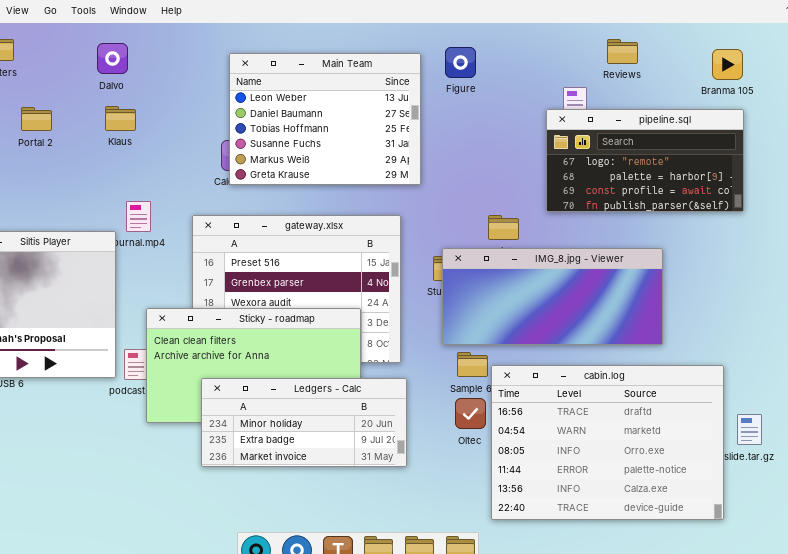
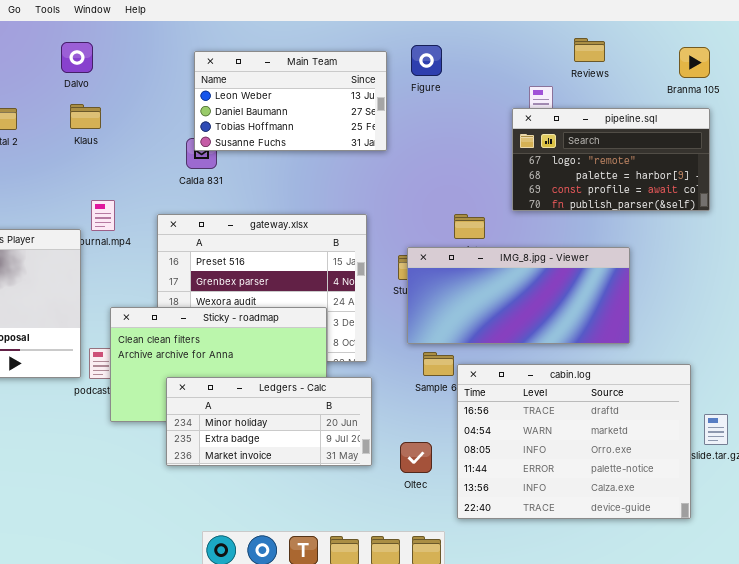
Main Team: [229,53,421,185] -> [194,51,387,151], resized
Oltec: [455,398,486,429] -> [400,442,432,473], moved

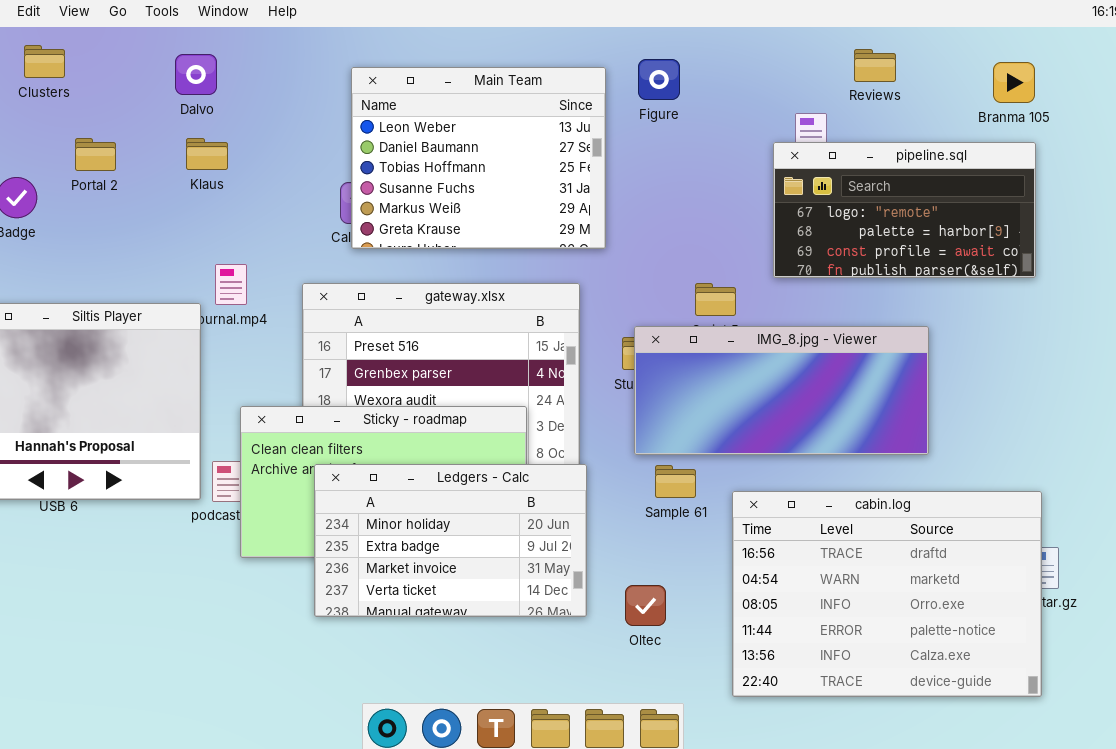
Main Team: [194,51,387,151] -> [351,67,606,249], resized
cabin.log: [457,364,691,519] -> [732,491,1042,697], moved
Ledgers - Calc: [166,377,372,466] -> [314,464,587,617], resized

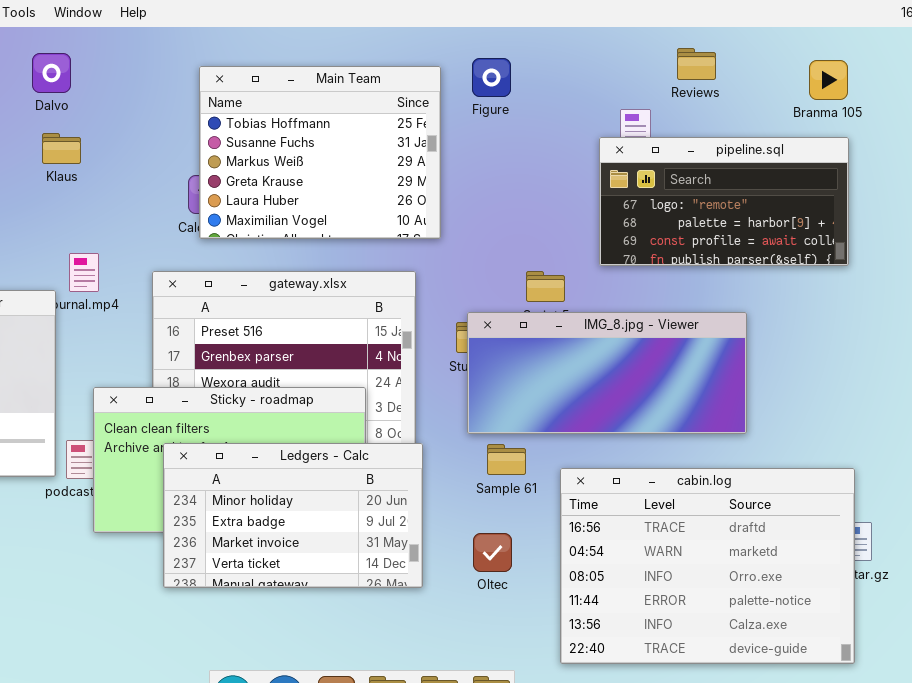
Main Team: [351,67,606,249] -> [199,66,441,239], scrolled down 2 rows
Oltec: [625,585,666,626] -> [473,533,512,572], moved

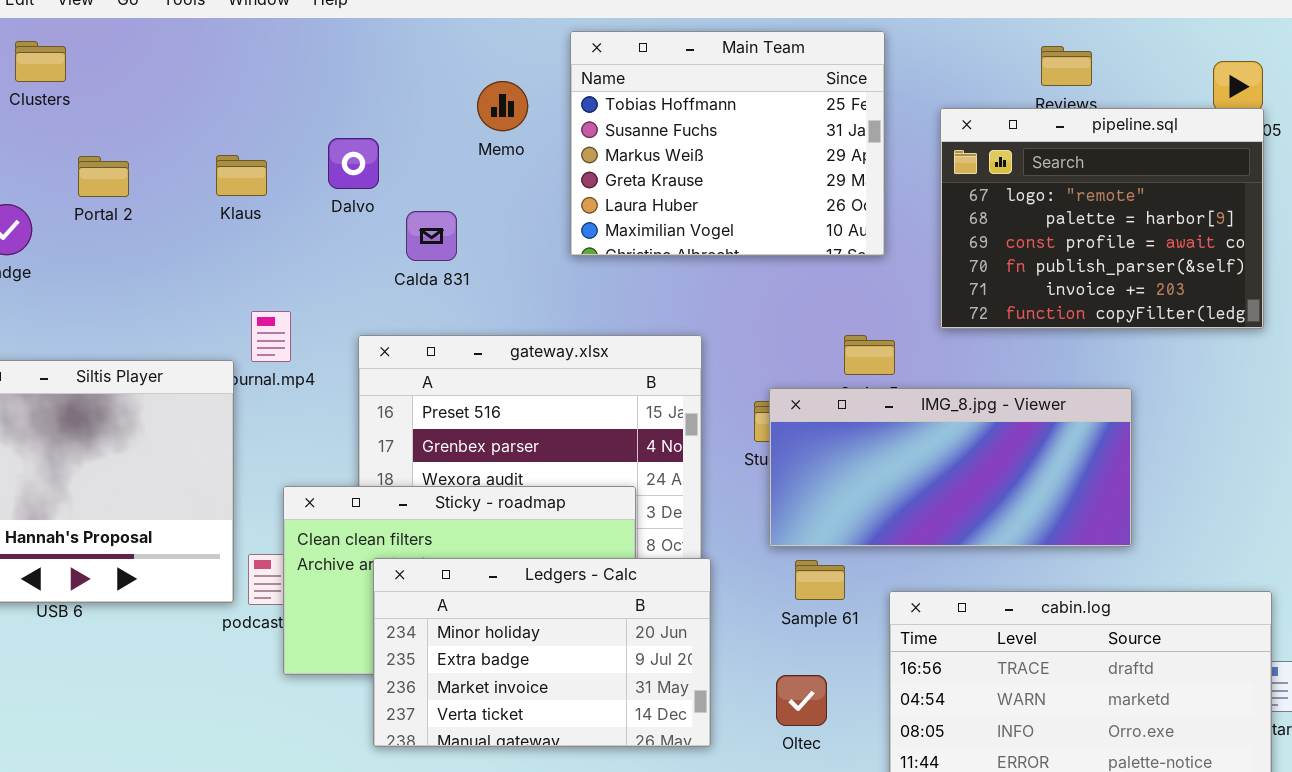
Dalvo: [32,53,71,93] -> [328,138,379,189], moved
Main Team: [199,66,441,239] -> [570,31,885,256], moved
pipeline.sql: [599,137,849,266] -> [940,108,1264,329], resized

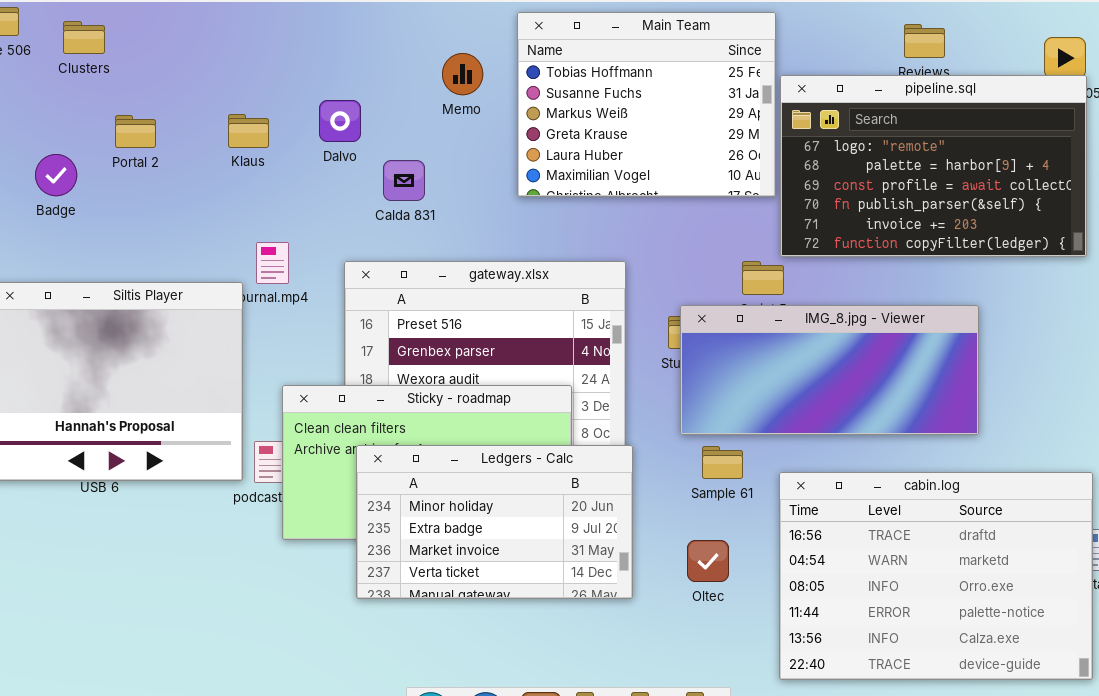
pipeline.sql: [940,108,1264,329] -> [780,75,1087,257], resized

